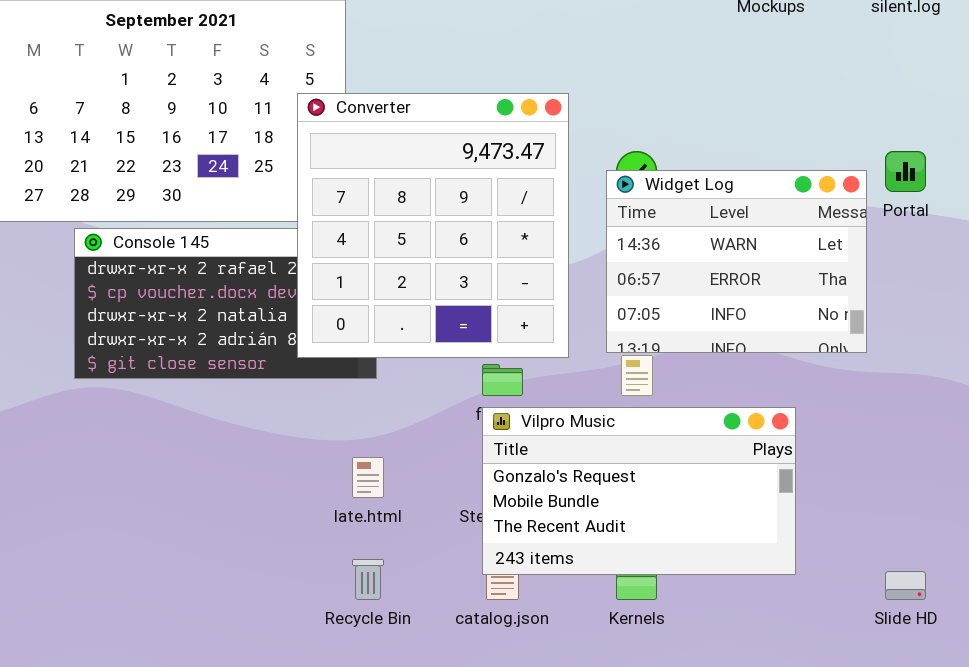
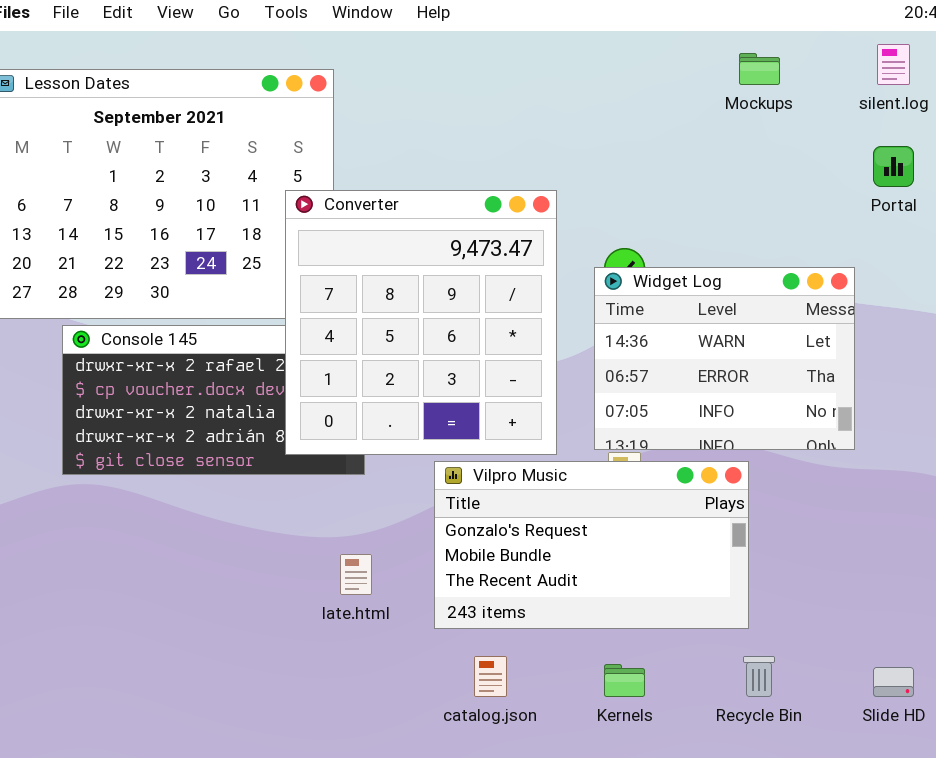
Portal: [885,151,926,192] -> [873,146,914,187], moved
Vilpro Music: [482,407,796,575] -> [434,461,749,629], moved
Recycle Bin: [352,559,384,600] -> [743,656,775,697], moved

